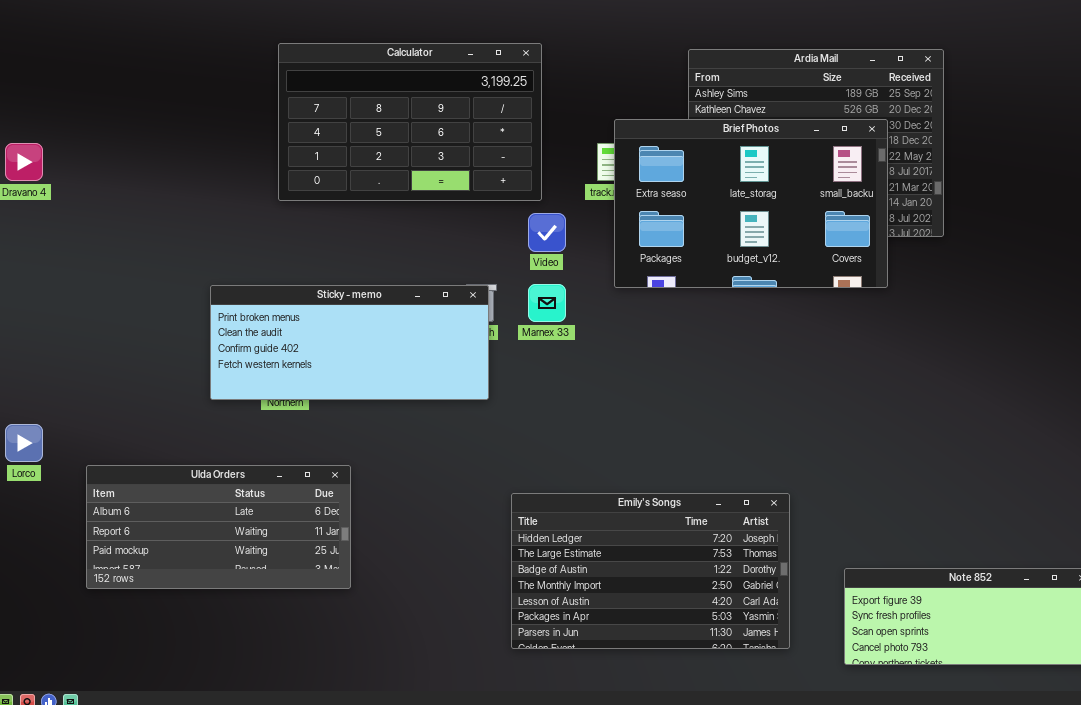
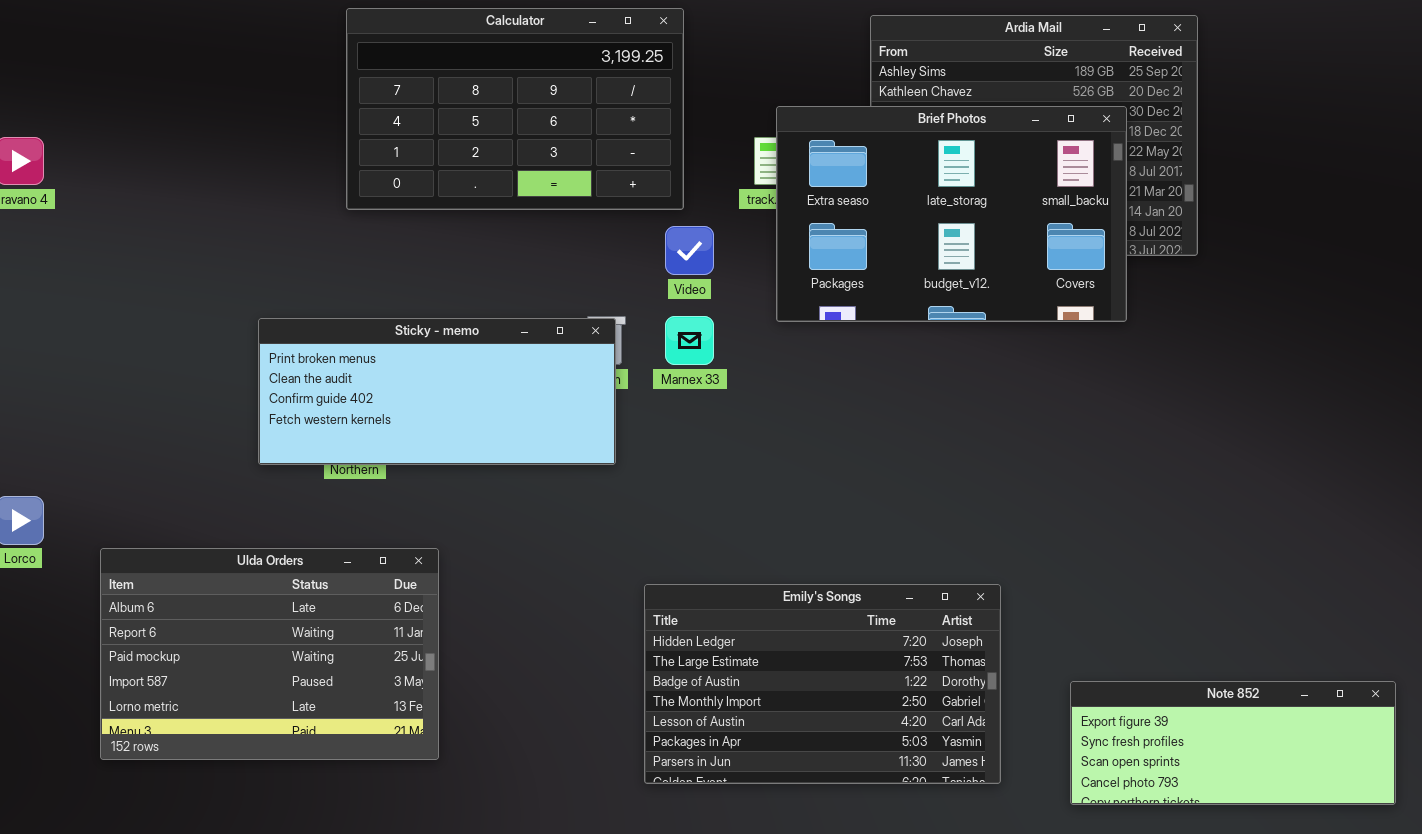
Ulda Orders: [86,465,351,589] -> [100,548,439,760], resized

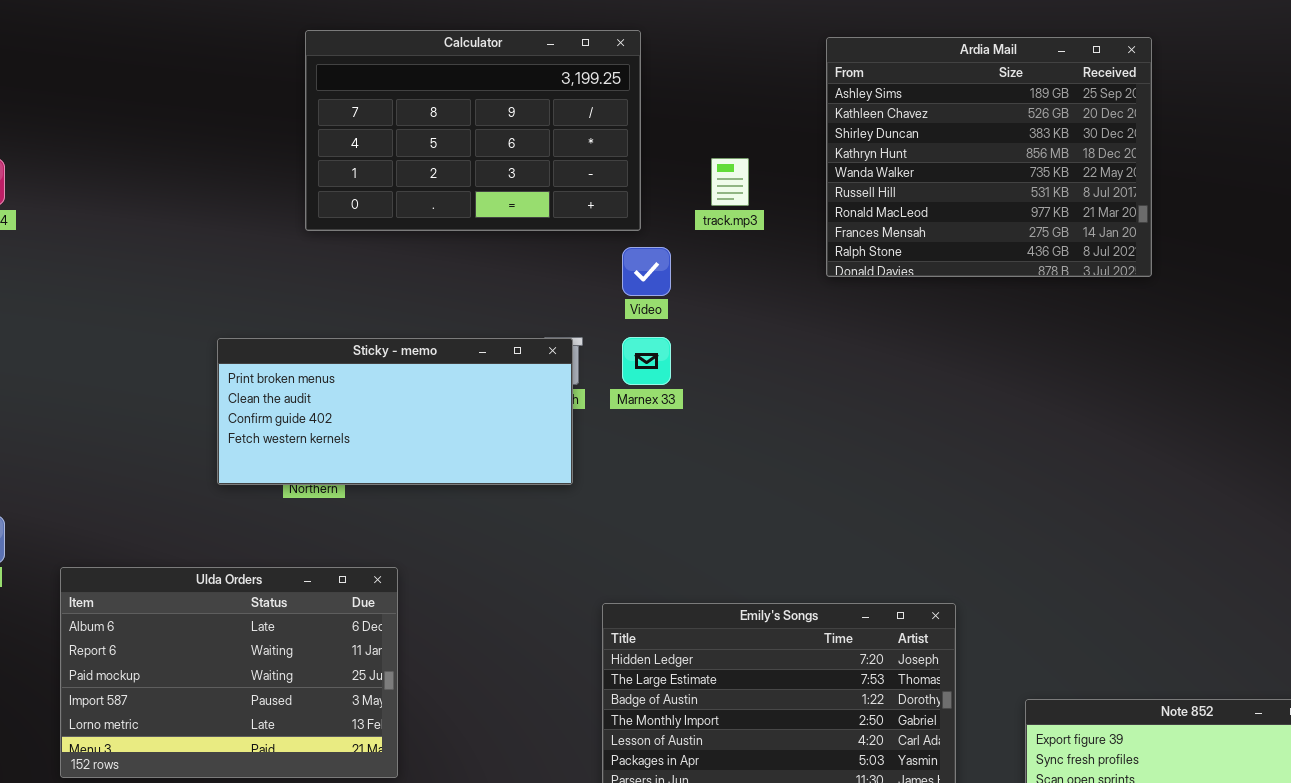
Brief Photos: [776,106,1127,322] -> none, closed

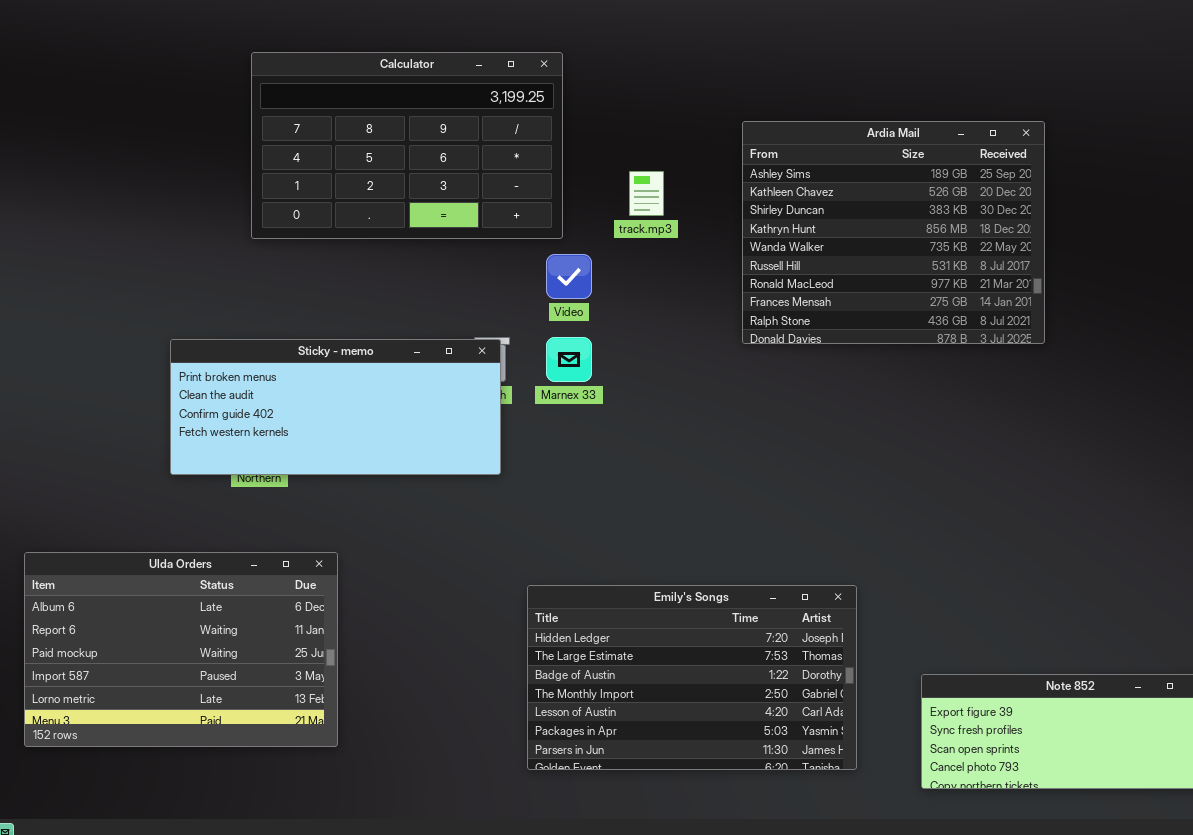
Ardia Mail: [826,37,1152,277] -> [742,121,1045,344], moved

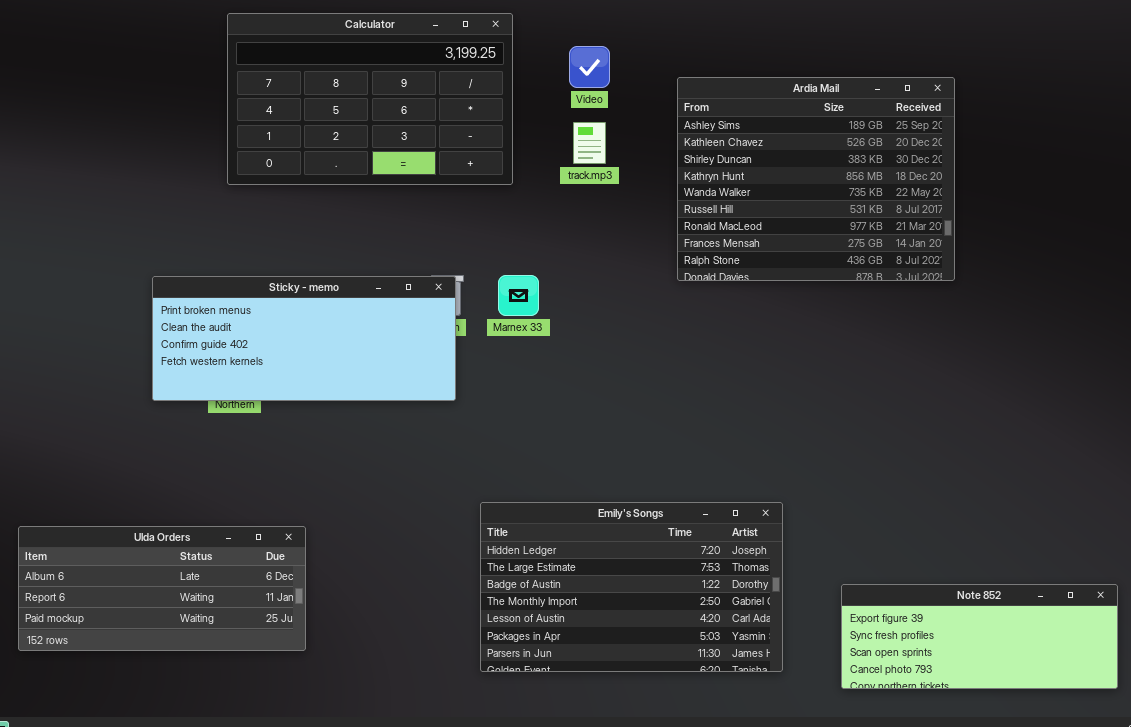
Video: [546,254,592,299] -> [569,46,610,88], moved
Ulda Orders: [24,552,338,747] -> [18,526,306,651], resized

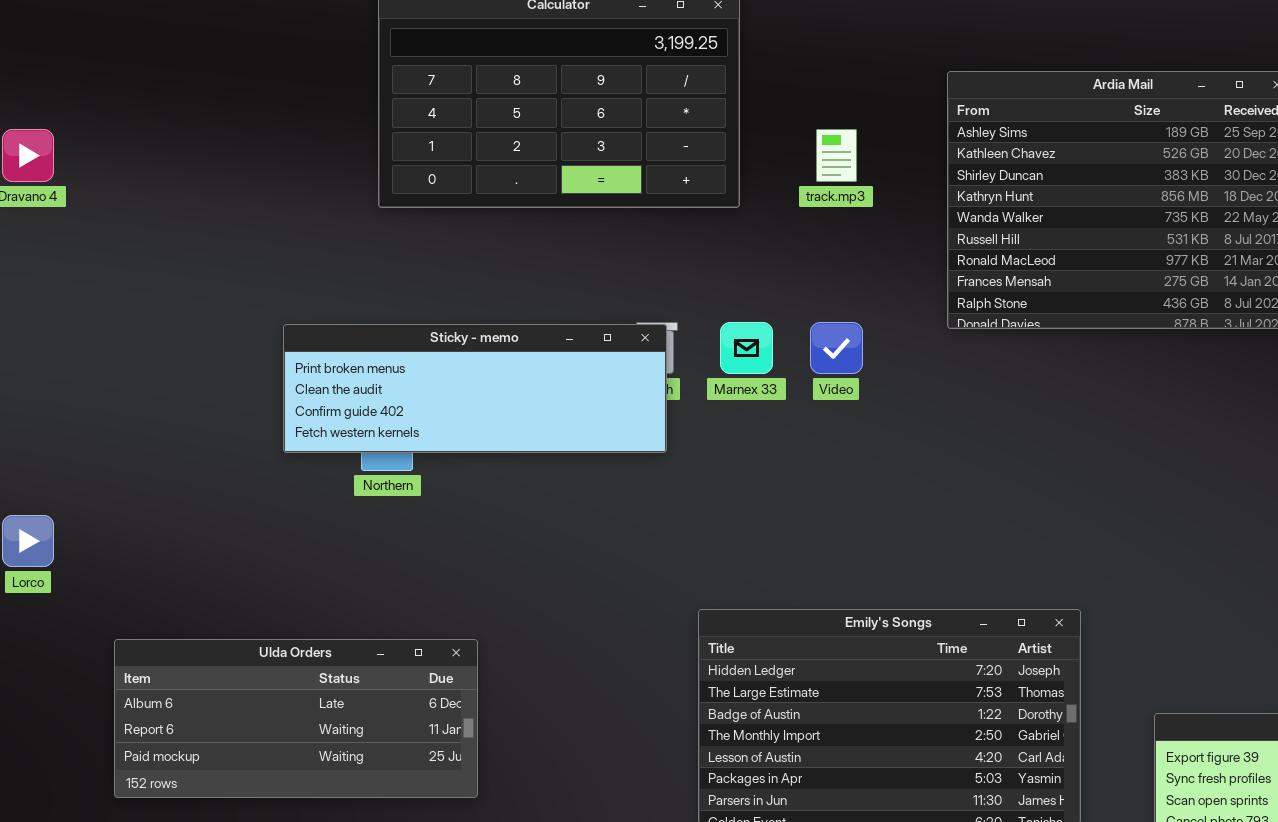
Video: [569,46,610,88] -> [810,322,863,374], moved
Sticky - memo: [152,276,456,401] -> [283,324,667,453], resized

